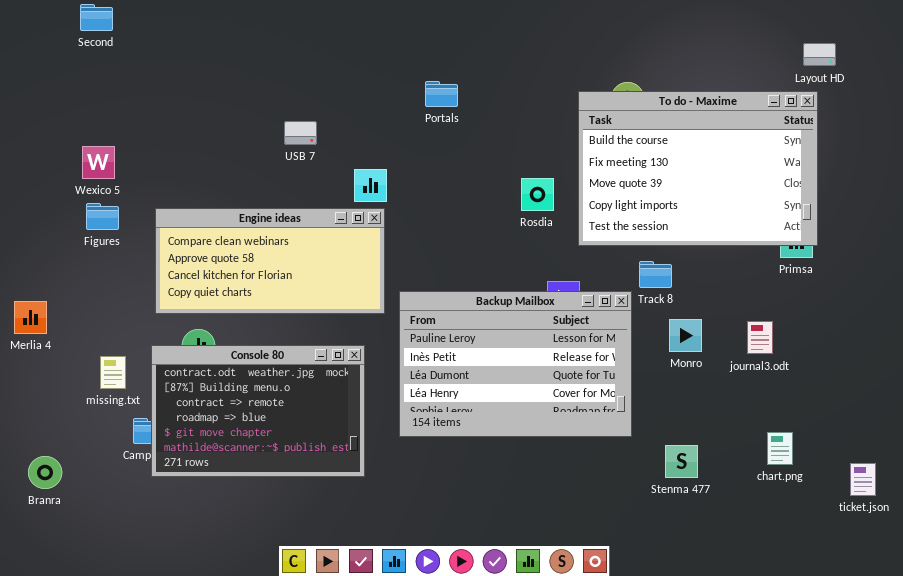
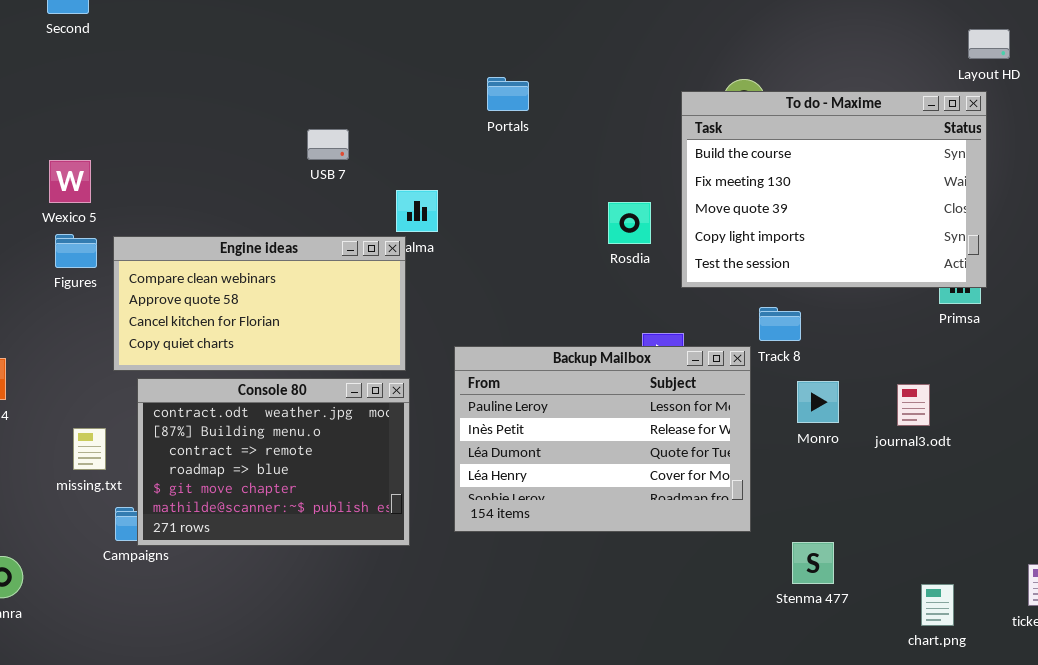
Engine ideas: [155,208,385,314] -> [113,236,406,371], moved
Console 80: [151,345,365,477] -> [137,378,410,546], moved
chart.png: [767,432,793,465] -> [921,584,954,626], moved

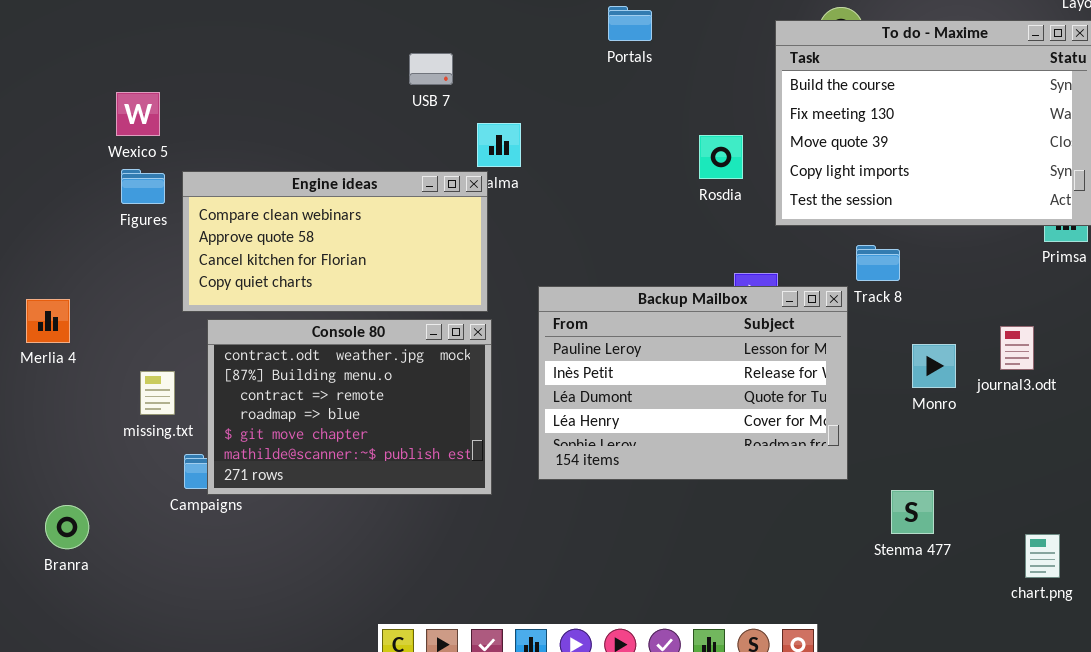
Portals: [487,77,529,111] -> [608,6,652,41], moved
USB 7: [307,129,349,160] -> [409,53,453,85], moved
Monro: [797,381,839,423] -> [912,344,956,388], moved

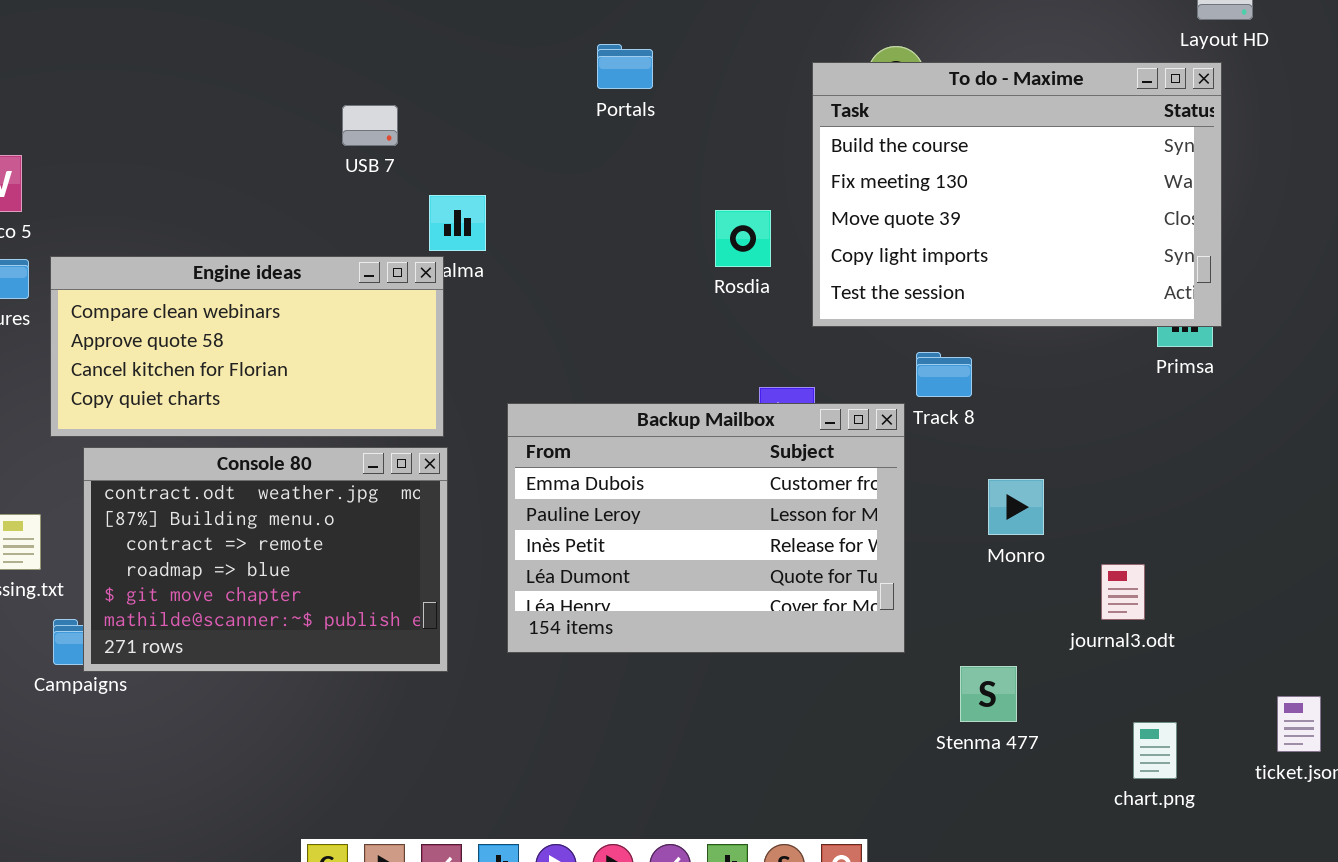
Backup Mailbox: [538,286,848,480] -> [507,403,905,653], scrolled up 1 row
journal3.odt: [1000,326,1034,370] -> [1101,564,1145,620], moved

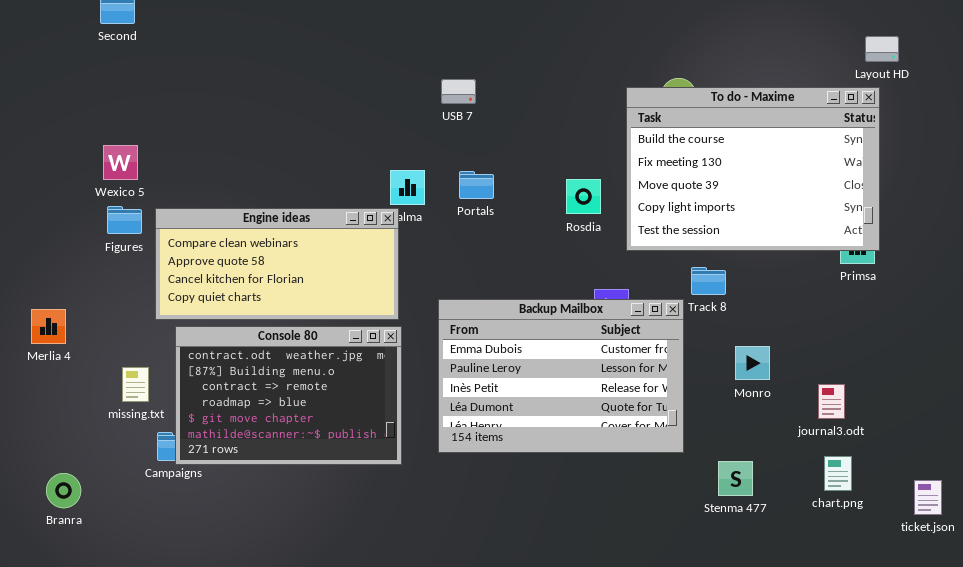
Portals: [597,44,653,89] -> [459,171,494,199], moved
USB 7: [342,105,398,146] -> [441,79,476,104], moved
journal3.odt: [1101,564,1145,620] -> [818,384,845,419], moved
chart.png: [1133,722,1177,779] -> [824,456,852,491], moved

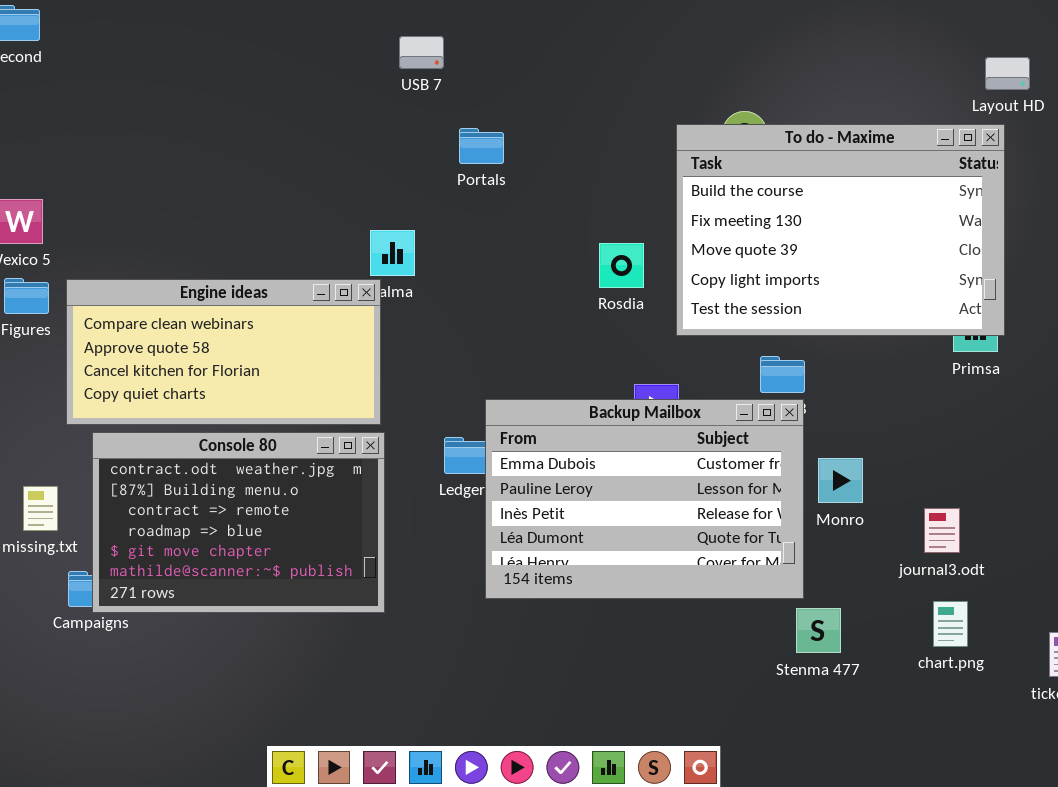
USB 7: [441,79,476,104] -> [399,36,444,69], moved
Portals: [459,171,494,199] -> [459,128,504,164], moved
Backup Mailbox: [438,299,684,453] -> [485,399,804,599], moved

